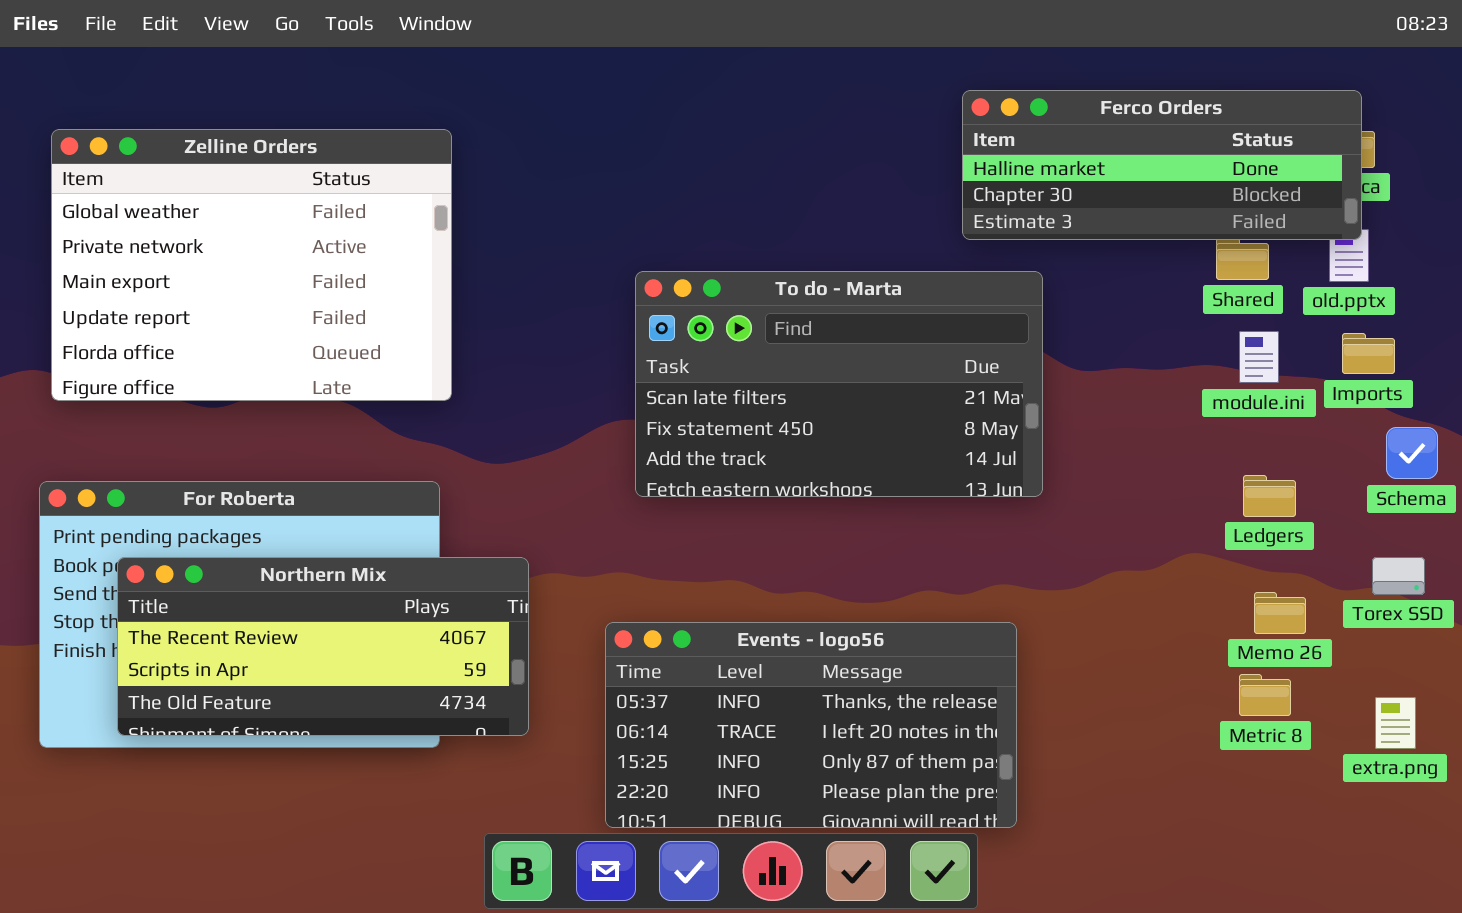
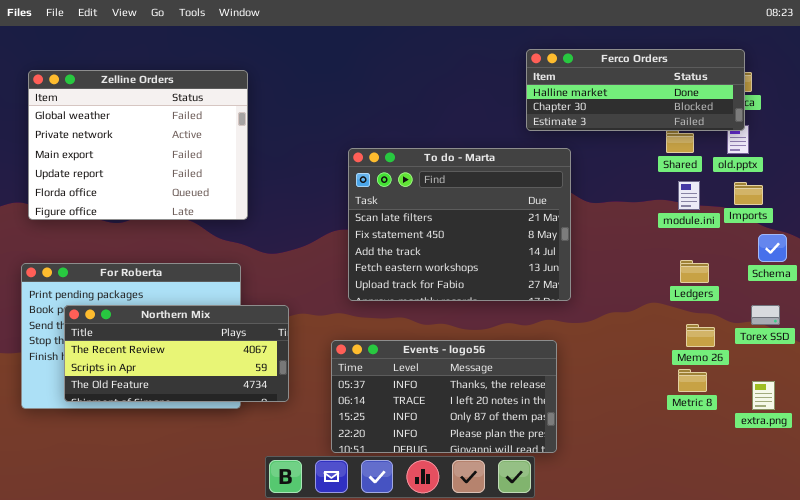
To do - Marta: [635,271,1043,497] -> [348,148,571,301], resized

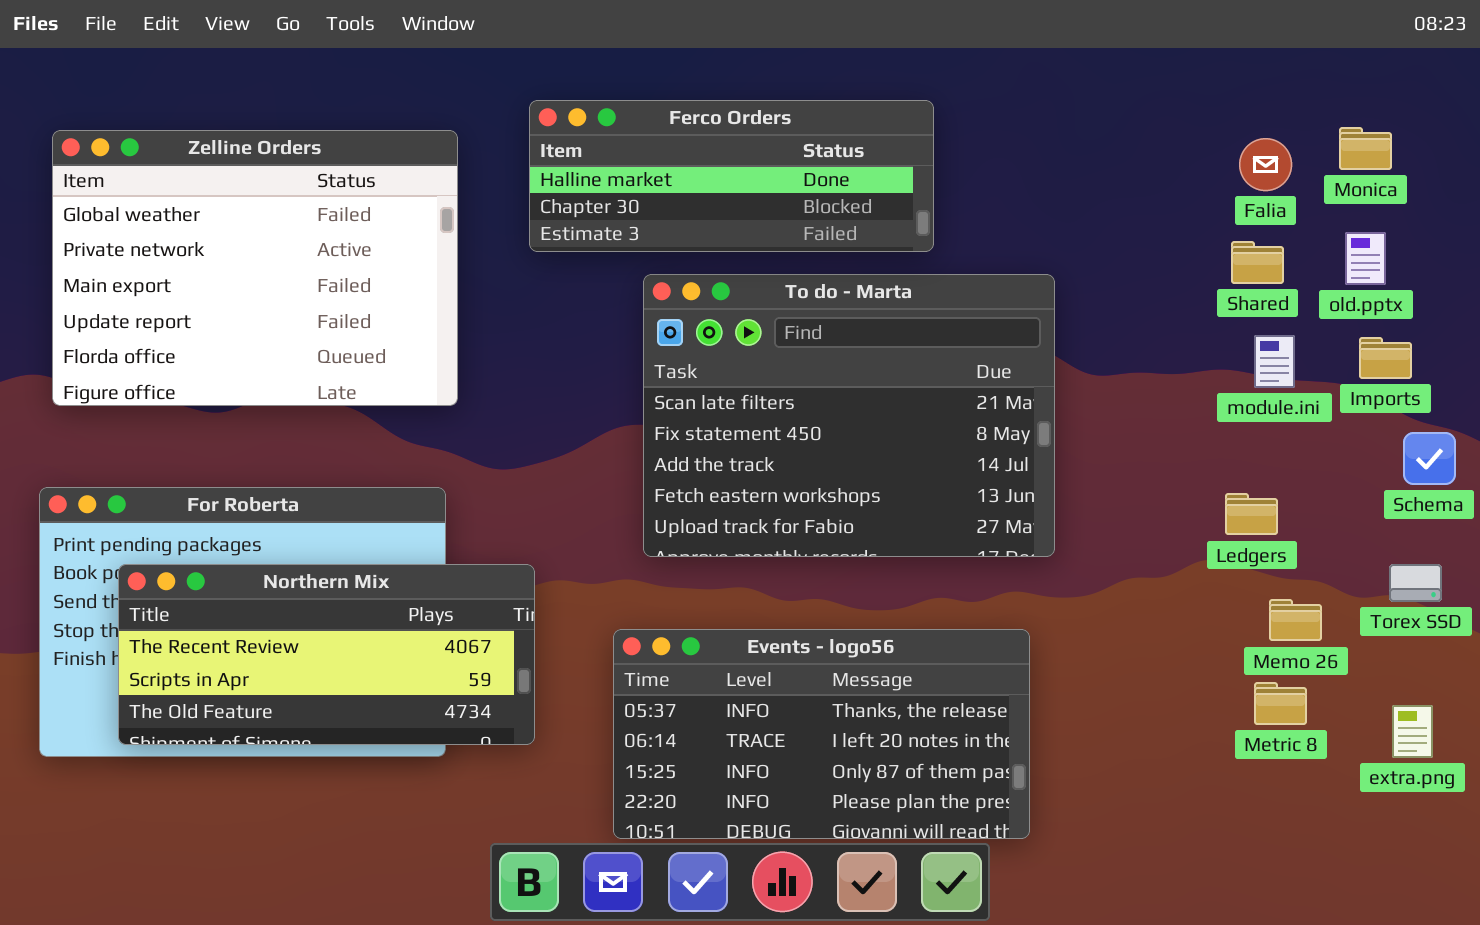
Ferco Orders: [526,49,745,131] -> [529,100,934,252], moved
Ledgers: [680,260,709,283] -> [1225,493,1278,535], moved

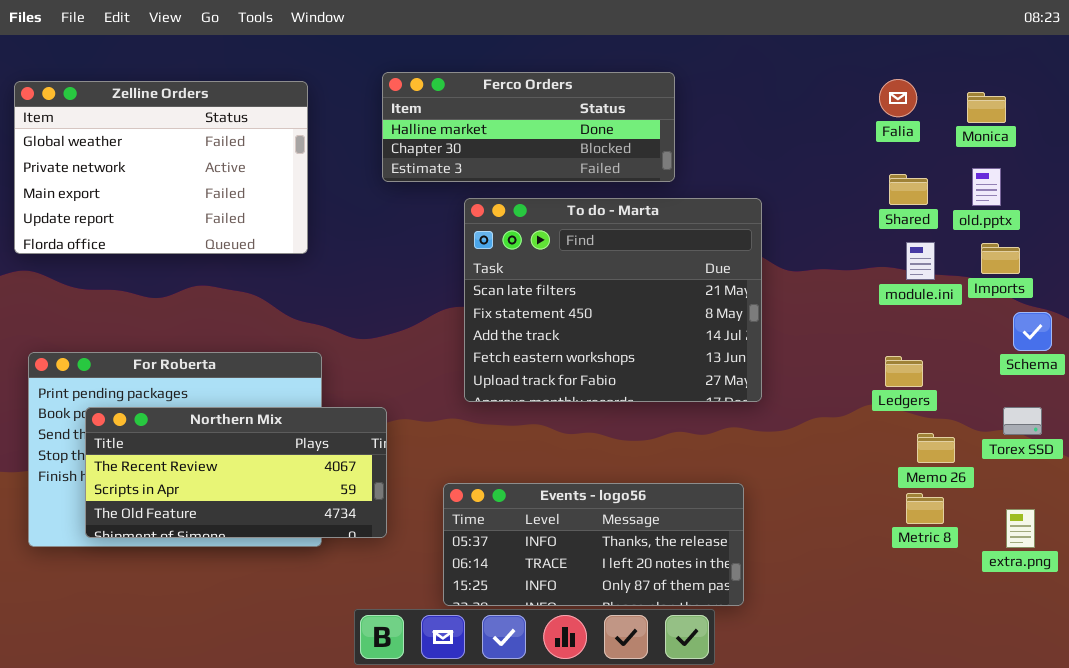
Zelline Orders: [52,130,458,406] -> [14,81,308,254], moved, resized
Falia: [1239,138,1292,191] -> [879,79,917,117], moved
Events - logo56: [613,629,1030,839] -> [443,483,744,606], resized

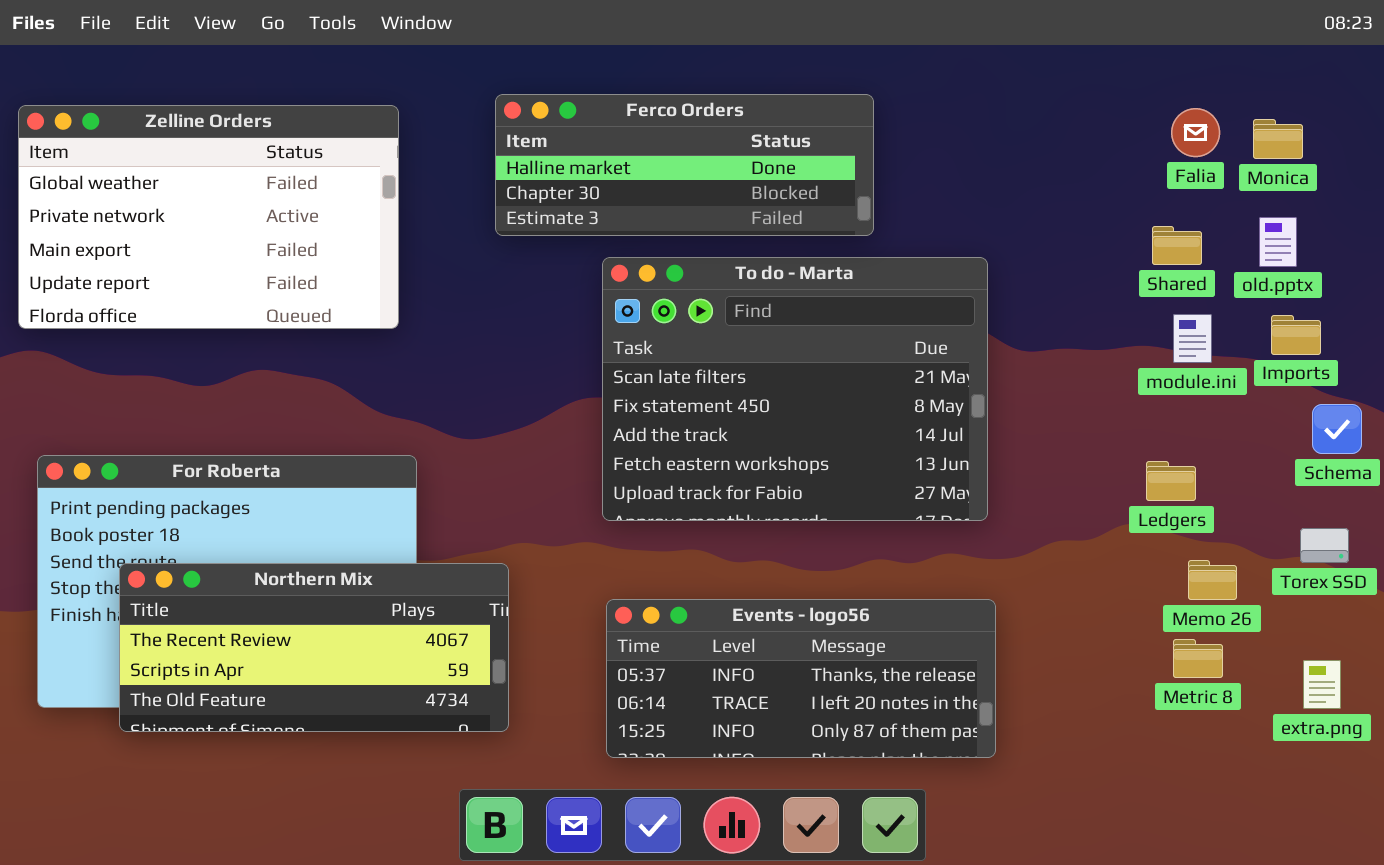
Falia: [879,79,917,117] -> [1171,108,1220,157], moved
Northern Mix: [85,407,387,538] -> [119,563,509,732], moved
Events - logo56: [443,483,744,606] -> [606,599,996,758], moved

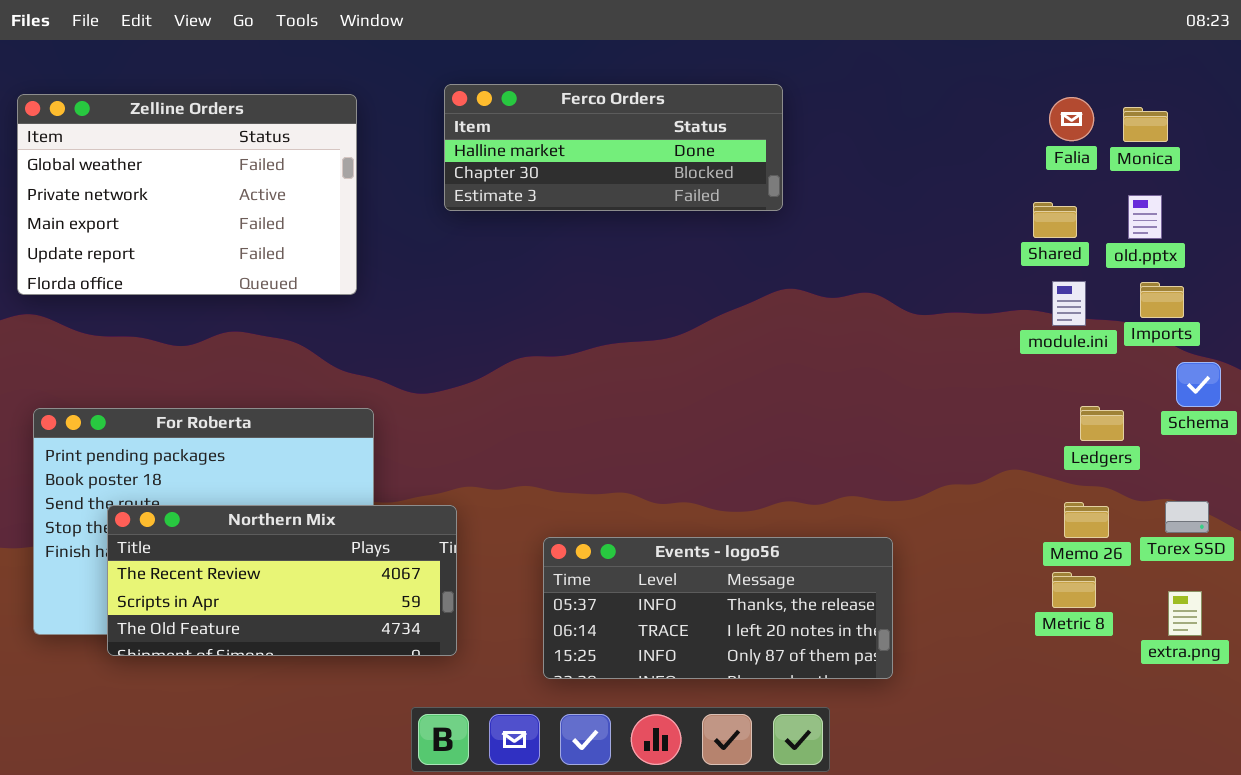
To do - Marta: [602,257,988,521] -> none, closed
Ledgers: [1146,461,1196,501] -> [1080,406,1124,441], moved
Torex SSD: [1300,528,1349,563] -> [1165,501,1209,533], moved

